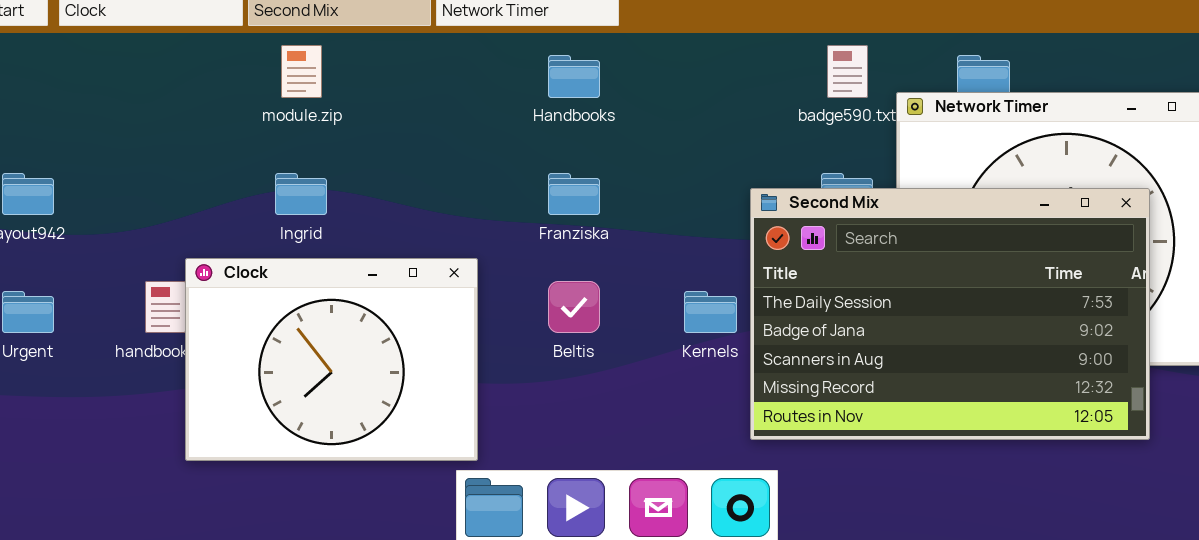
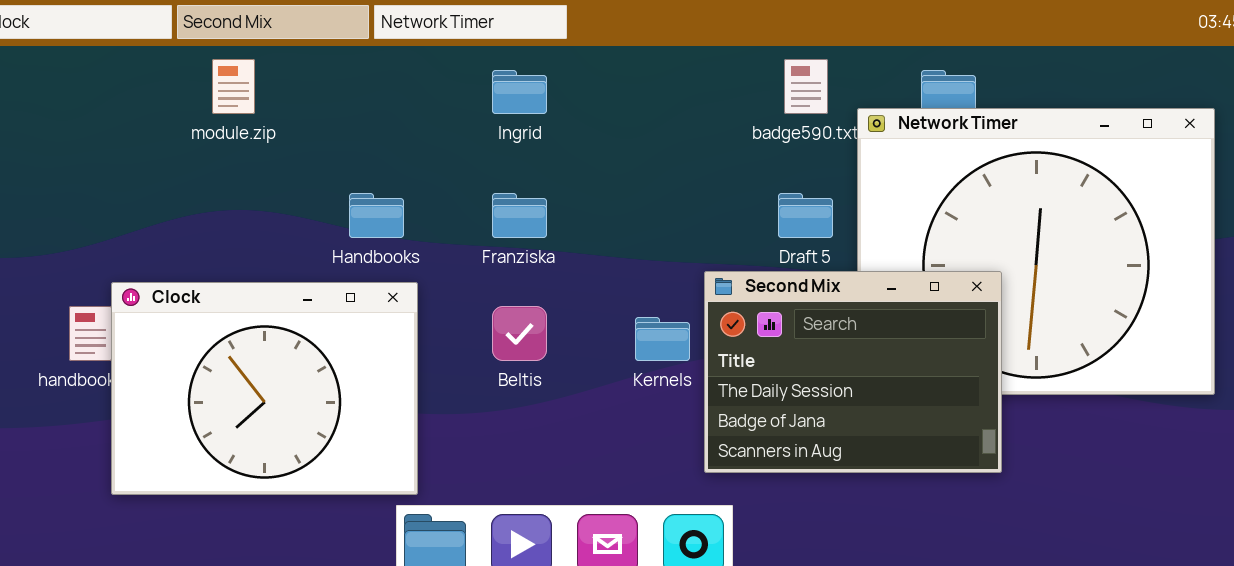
Handbooks: [548,55,600,98] -> [349,193,404,238], moved
Ingrid: [275,173,327,215] -> [492,70,547,114], moved
Second Mix: [750,188,1150,440] -> [704,271,1002,473], resized

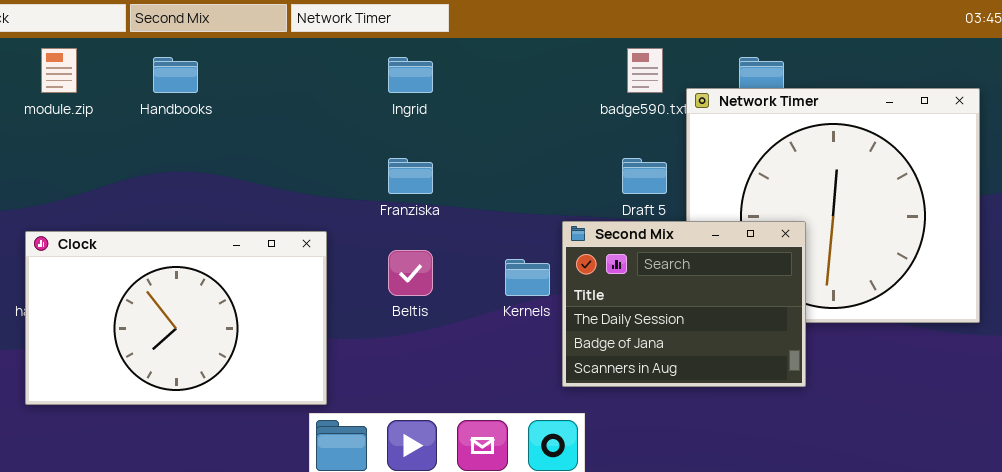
module.zip: [212,59,255,114] -> [41,48,77,93], moved
Handbooks: [349,193,404,238] -> [153,57,198,93], moved
Clock: [111,282,418,495] -> [25,231,327,405], resized

